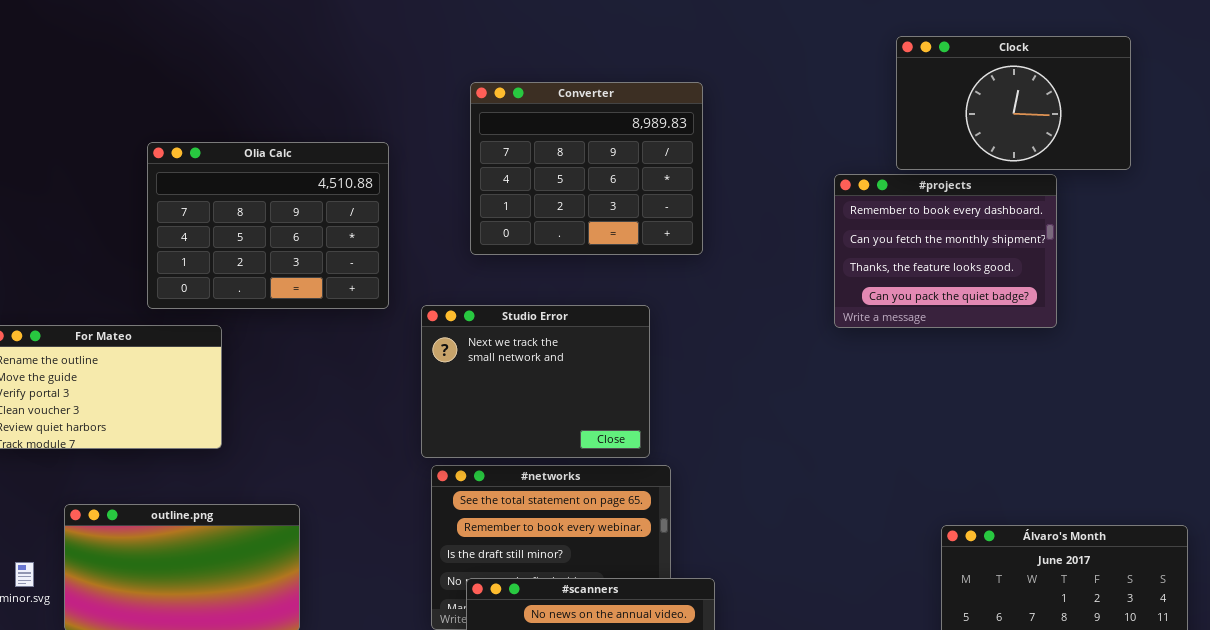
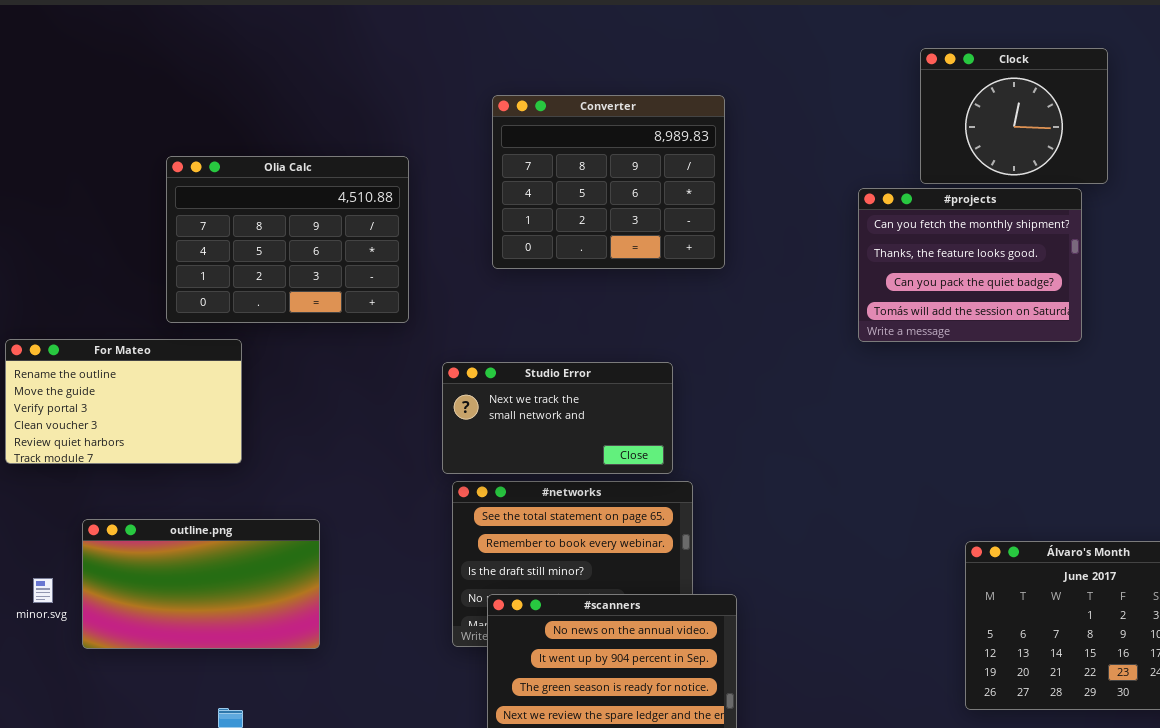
Clock: [896,36,1131,170] -> [920,48,1108,184], resized
#projects: [834,174,1057,328] -> [858,188,1082,342], scrolled down 1 row
Studio Error: [421,305,650,458] -> [442,362,673,474], resized

